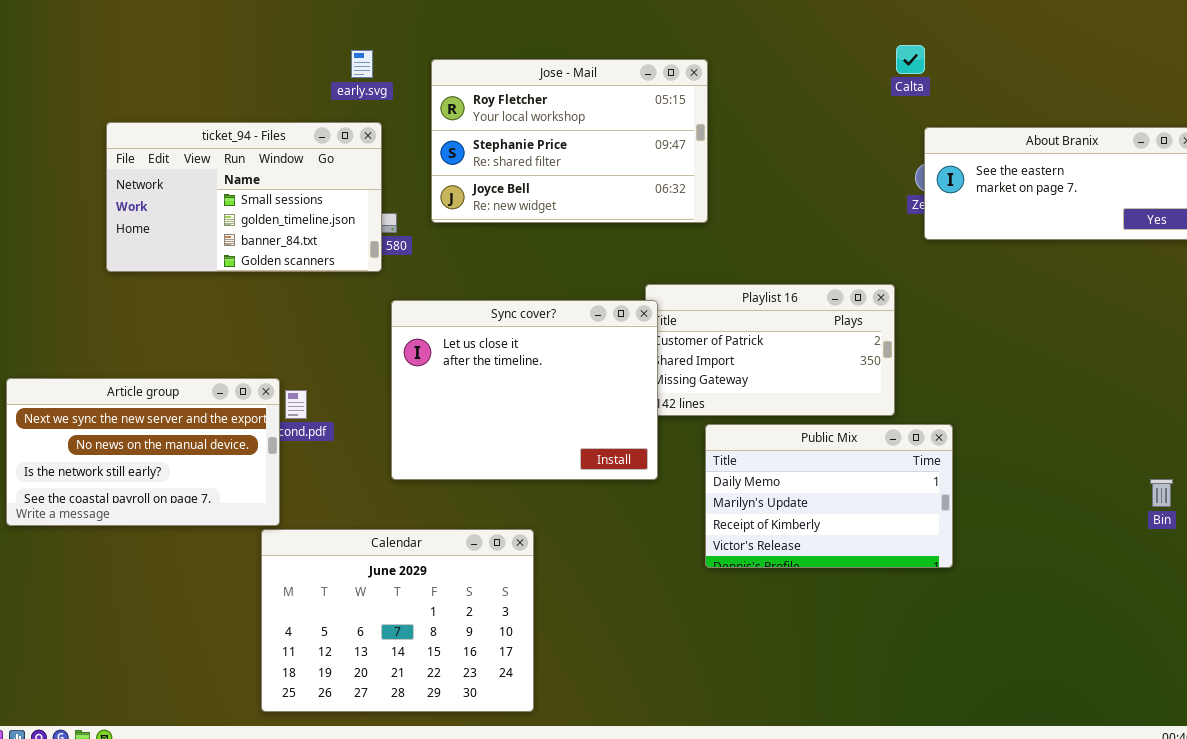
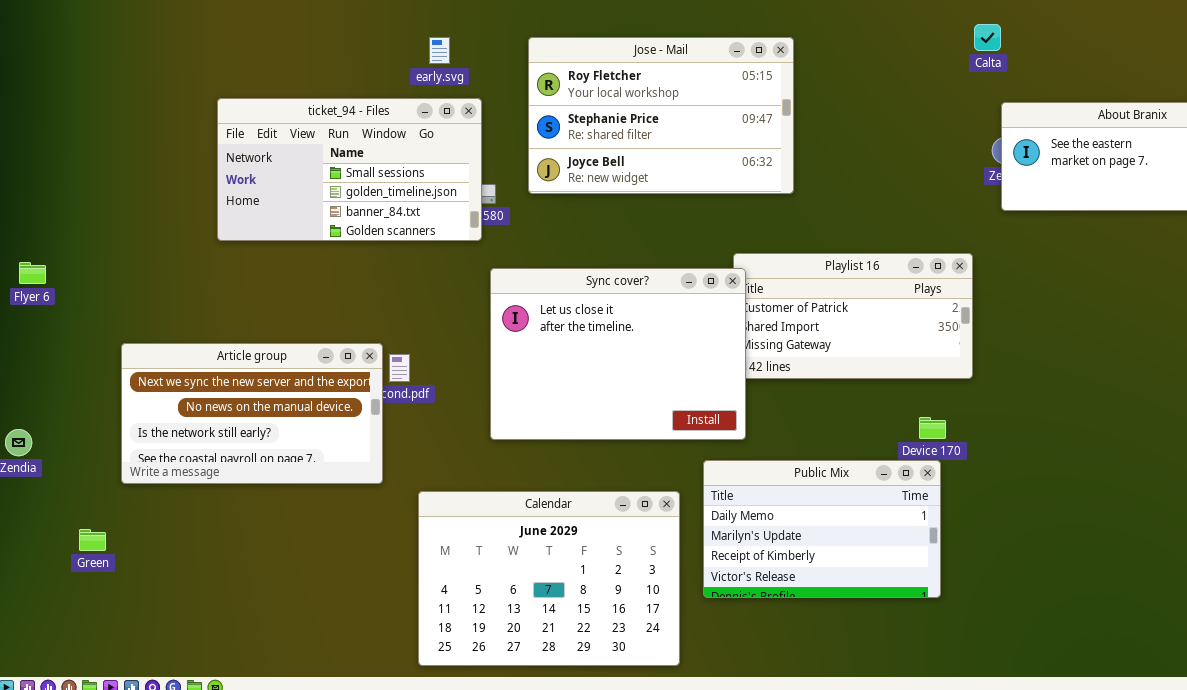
early.svg: [351,50,373,78] -> [429,37,450,64], moved
Public Mix: [705,424,953,568] -> [703,460,941,598], moved
Calendar: [261,529,534,712] -> [418,491,680,666], moved

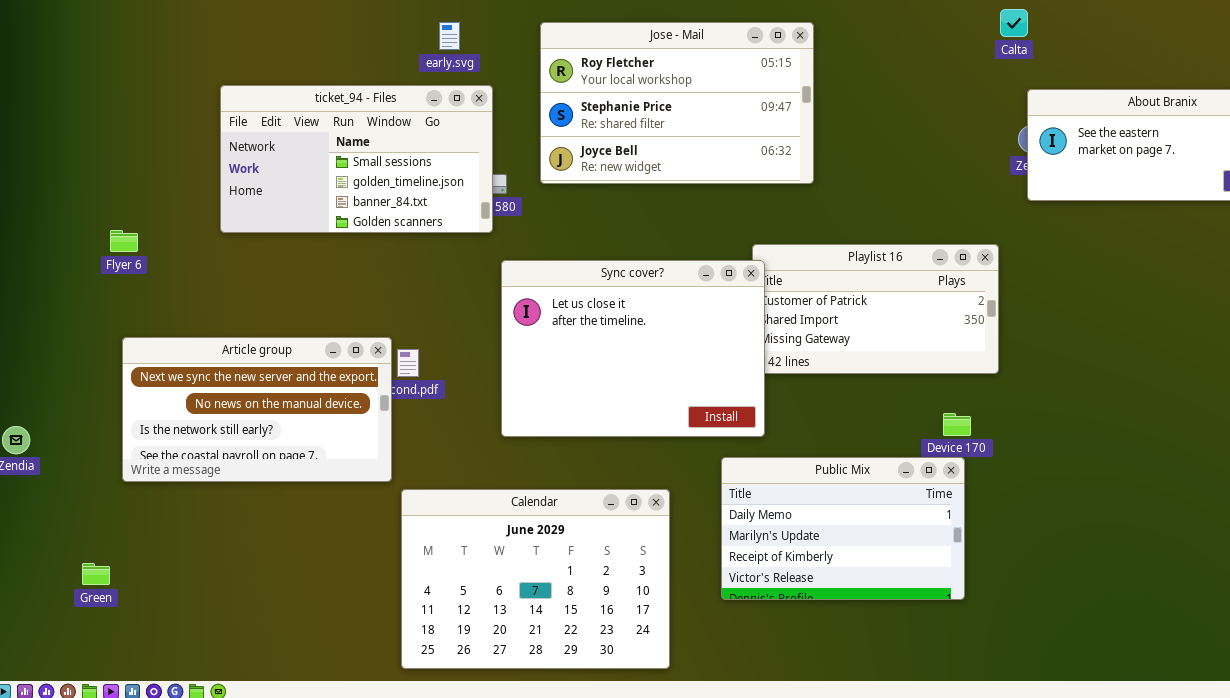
Flyer 6: [19,262,46,284] -> [110,230,138,252], moved
Calendar: [418,491,680,666] -> [401,489,670,669], moved
Green: [79,529,106,551] -> [82,563,110,585], moved

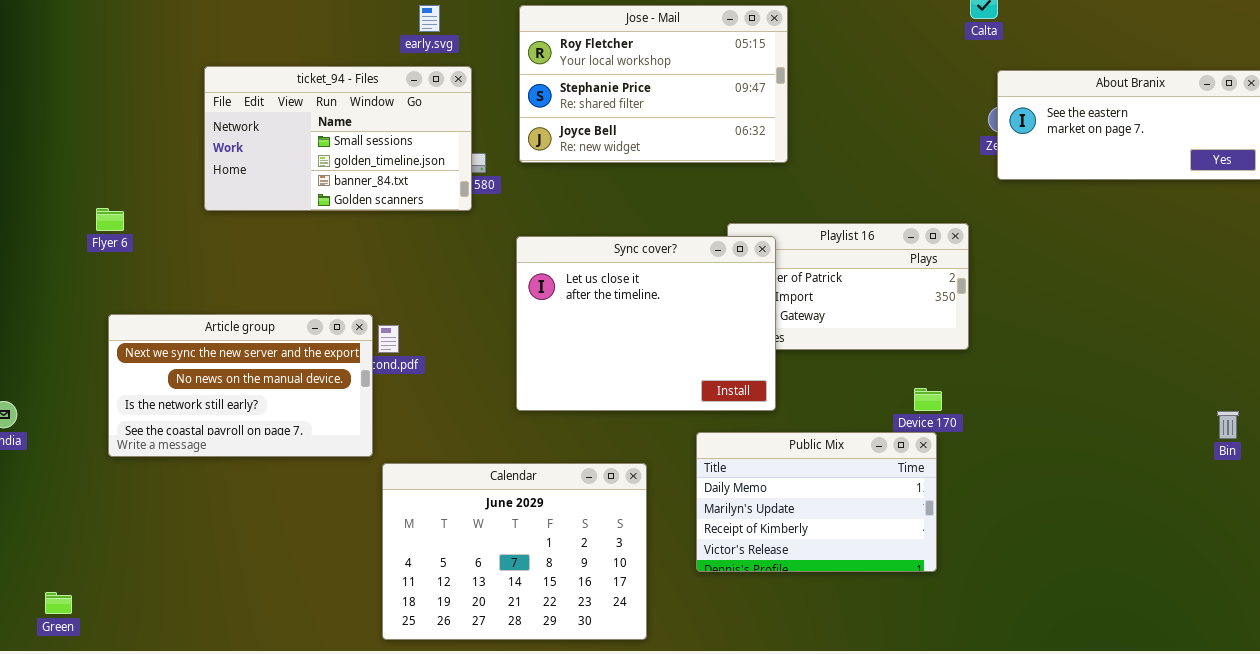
Sync cover?: [501,260,765,437] -> [516,236,776,411], moved
Green: [82,563,110,585] -> [45,592,72,614], moved

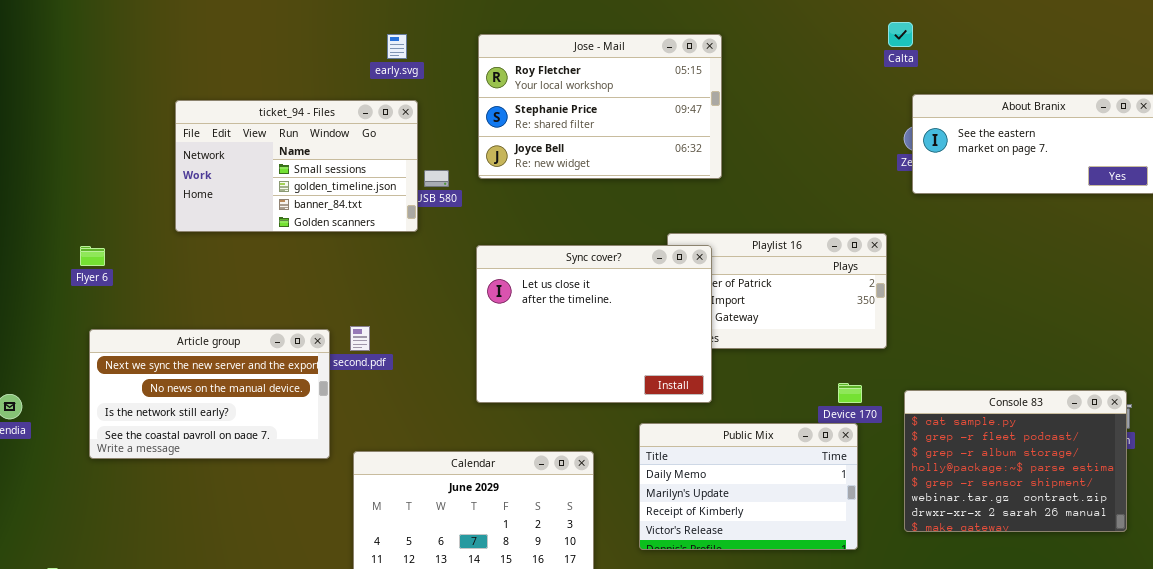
ticket_94 - Files: [204,66,472,211] -> [175,100,418,232], moved
Flyer 6: [96,208,124,231] -> [80,246,105,266], moved
Article group: [108,314,373,457] -> [89,329,330,459], moved
Console 83: none -> [904,390,1127,532], opened

